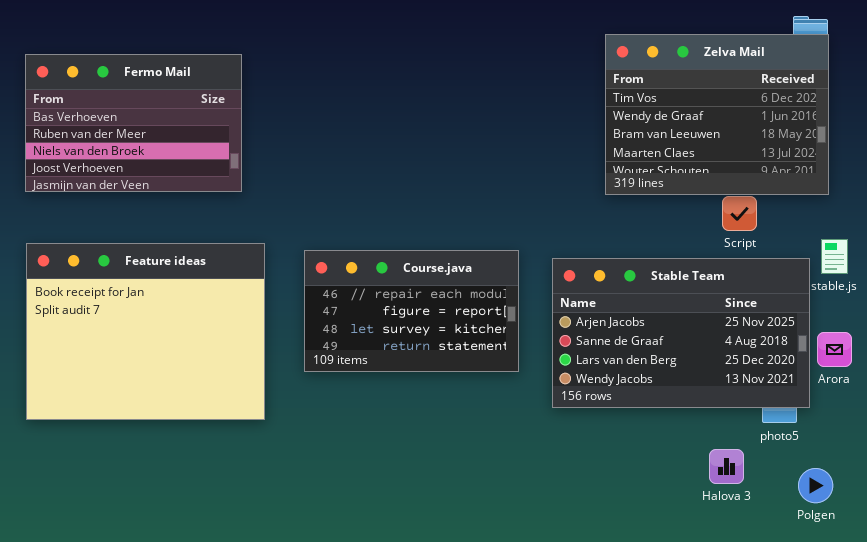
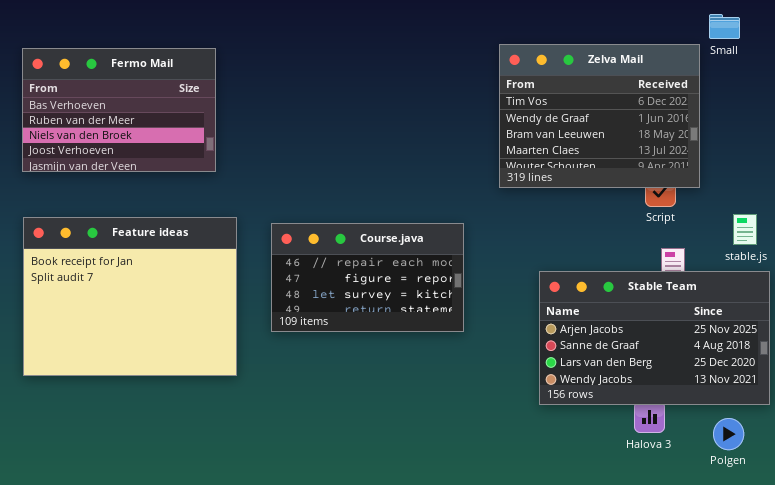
Zelva Mail: [605,34,829,195] -> [499,44,700,188], moved
Stable Team: [552,258,810,408] -> [539,271,770,405], moved

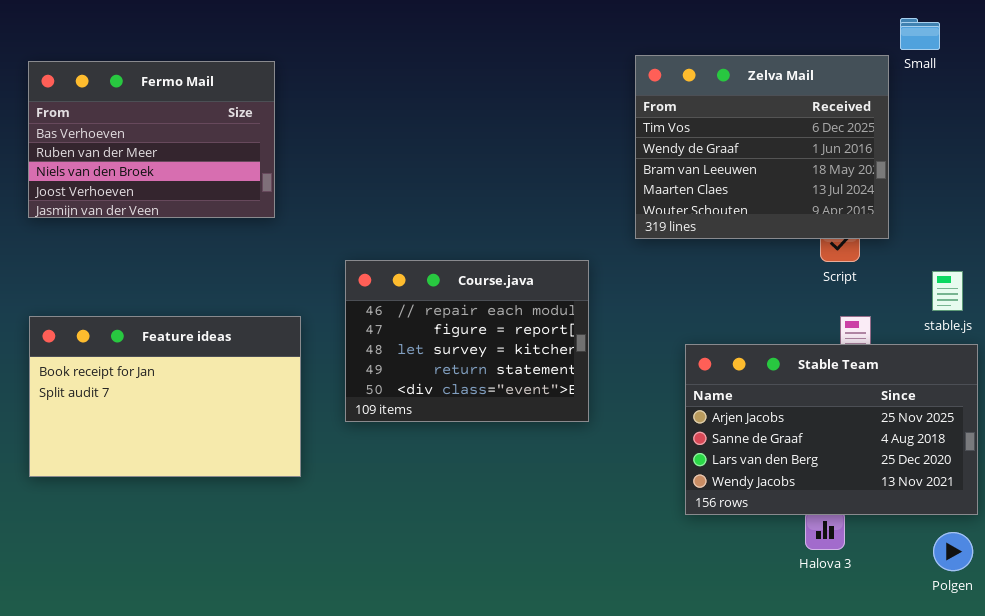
Feature ideas: [23,217,237,376] -> [29,316,301,477], resized
Course.java: [271,223,464,332] -> [345,260,589,422], resized
Polgen: [713,418,744,450] -> [933,532,973,571], moved

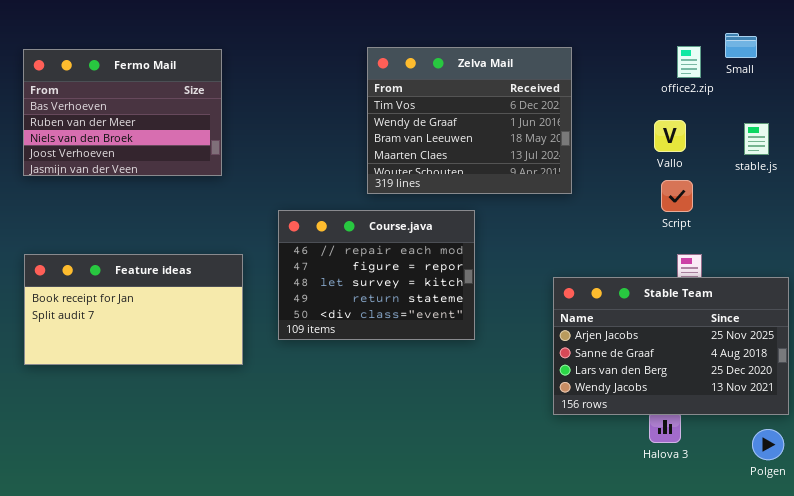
Small: [900,18,940,50] -> [725,33,757,58], moved
Zelva Mail: [635,55,889,239] -> [367,47,572,194], moved
stable.js: [932,271,963,311] -> [744,123,769,155], moved
Feature ideas: [29,316,301,477] -> [24,254,243,365], resized

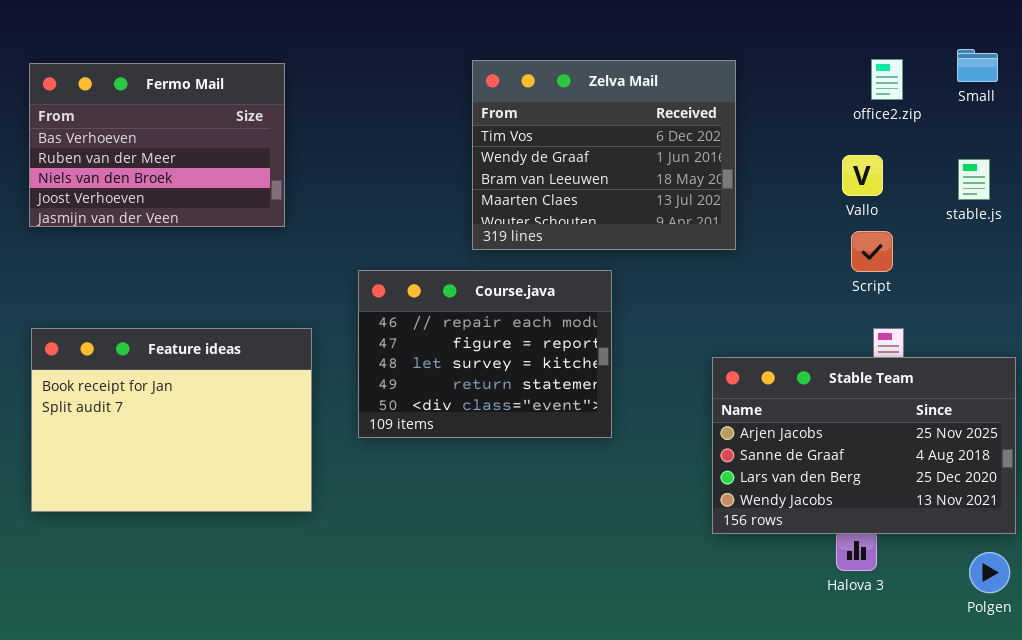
Small: [725,33,757,58] -> [957,49,998,82], moved
Feature ideas: [24,254,243,365] -> [31,328,312,512], resized

